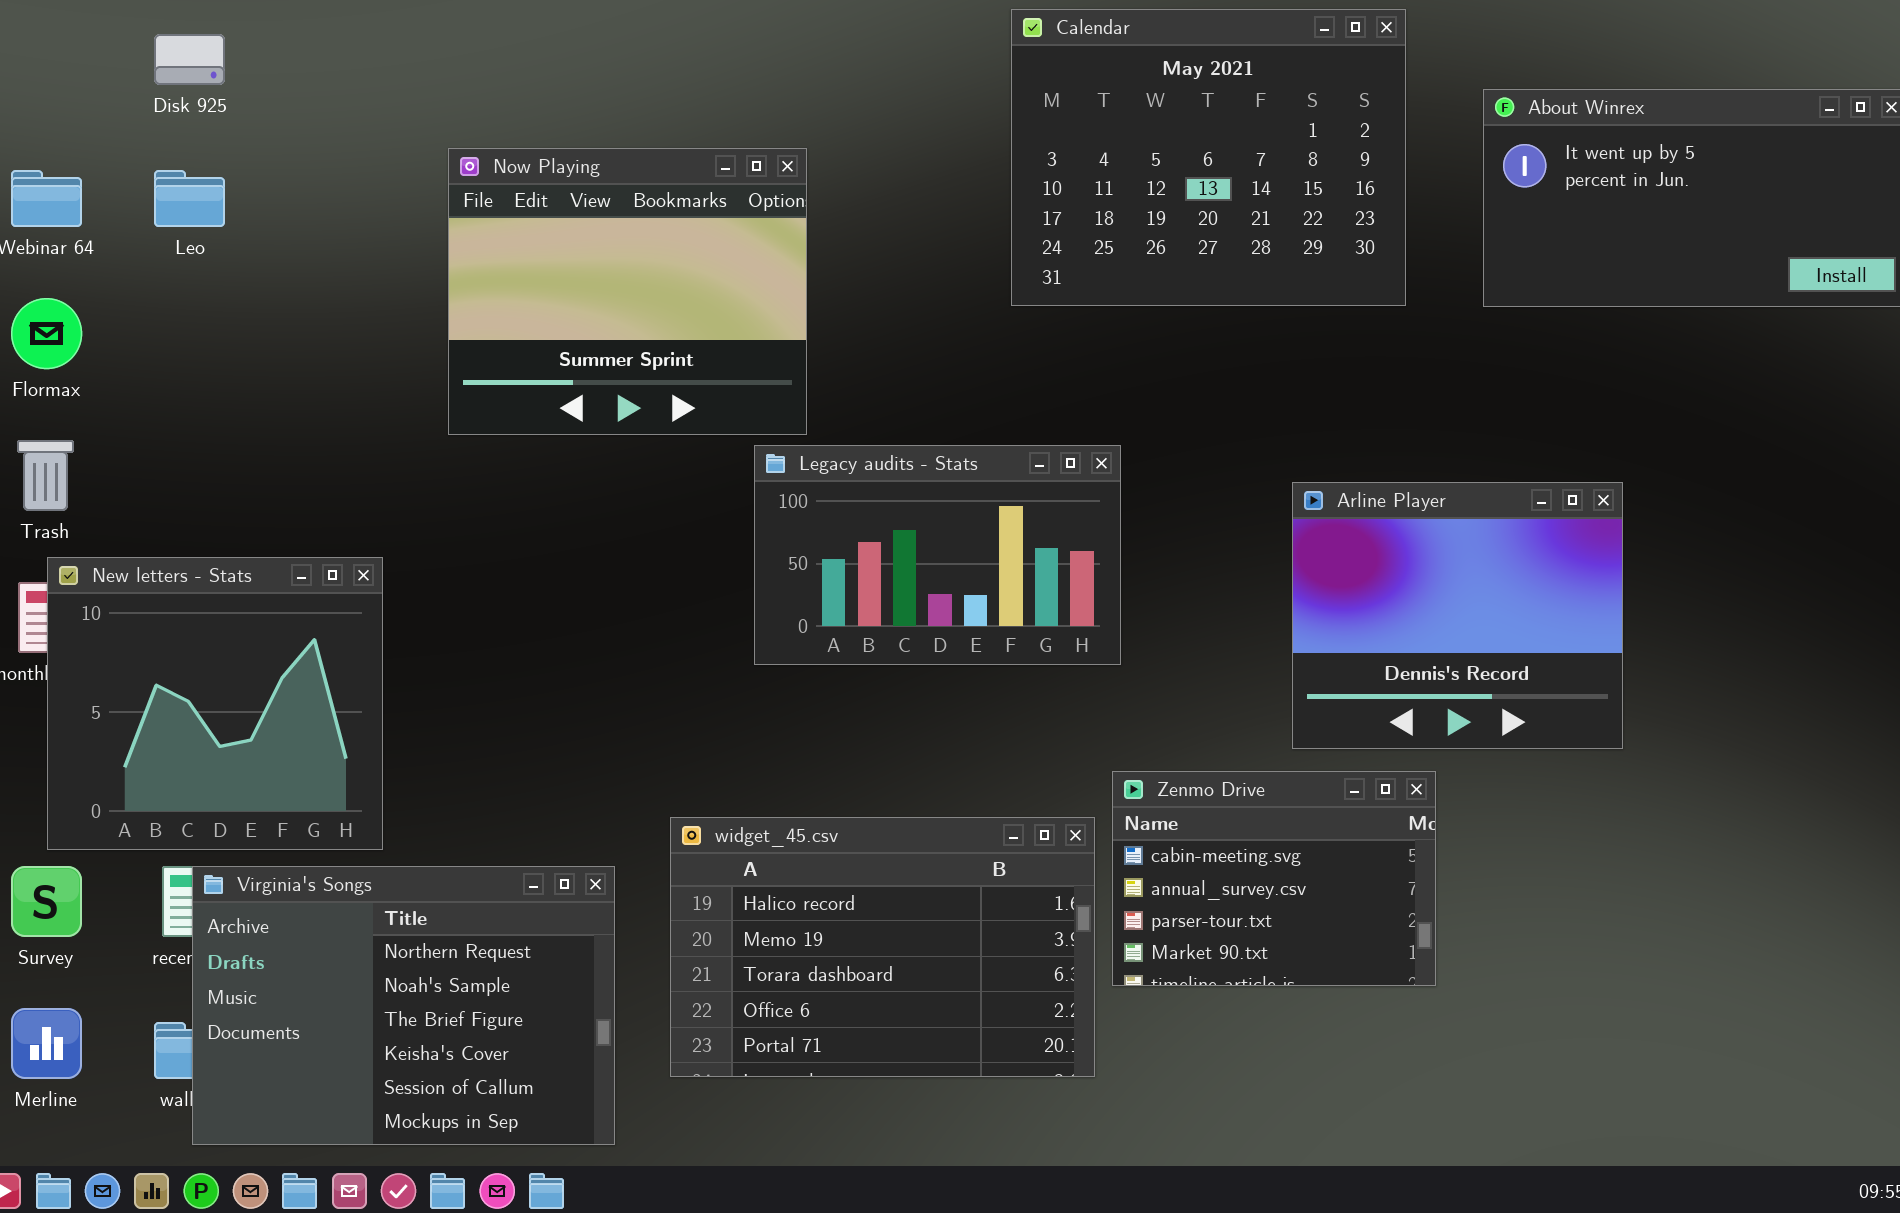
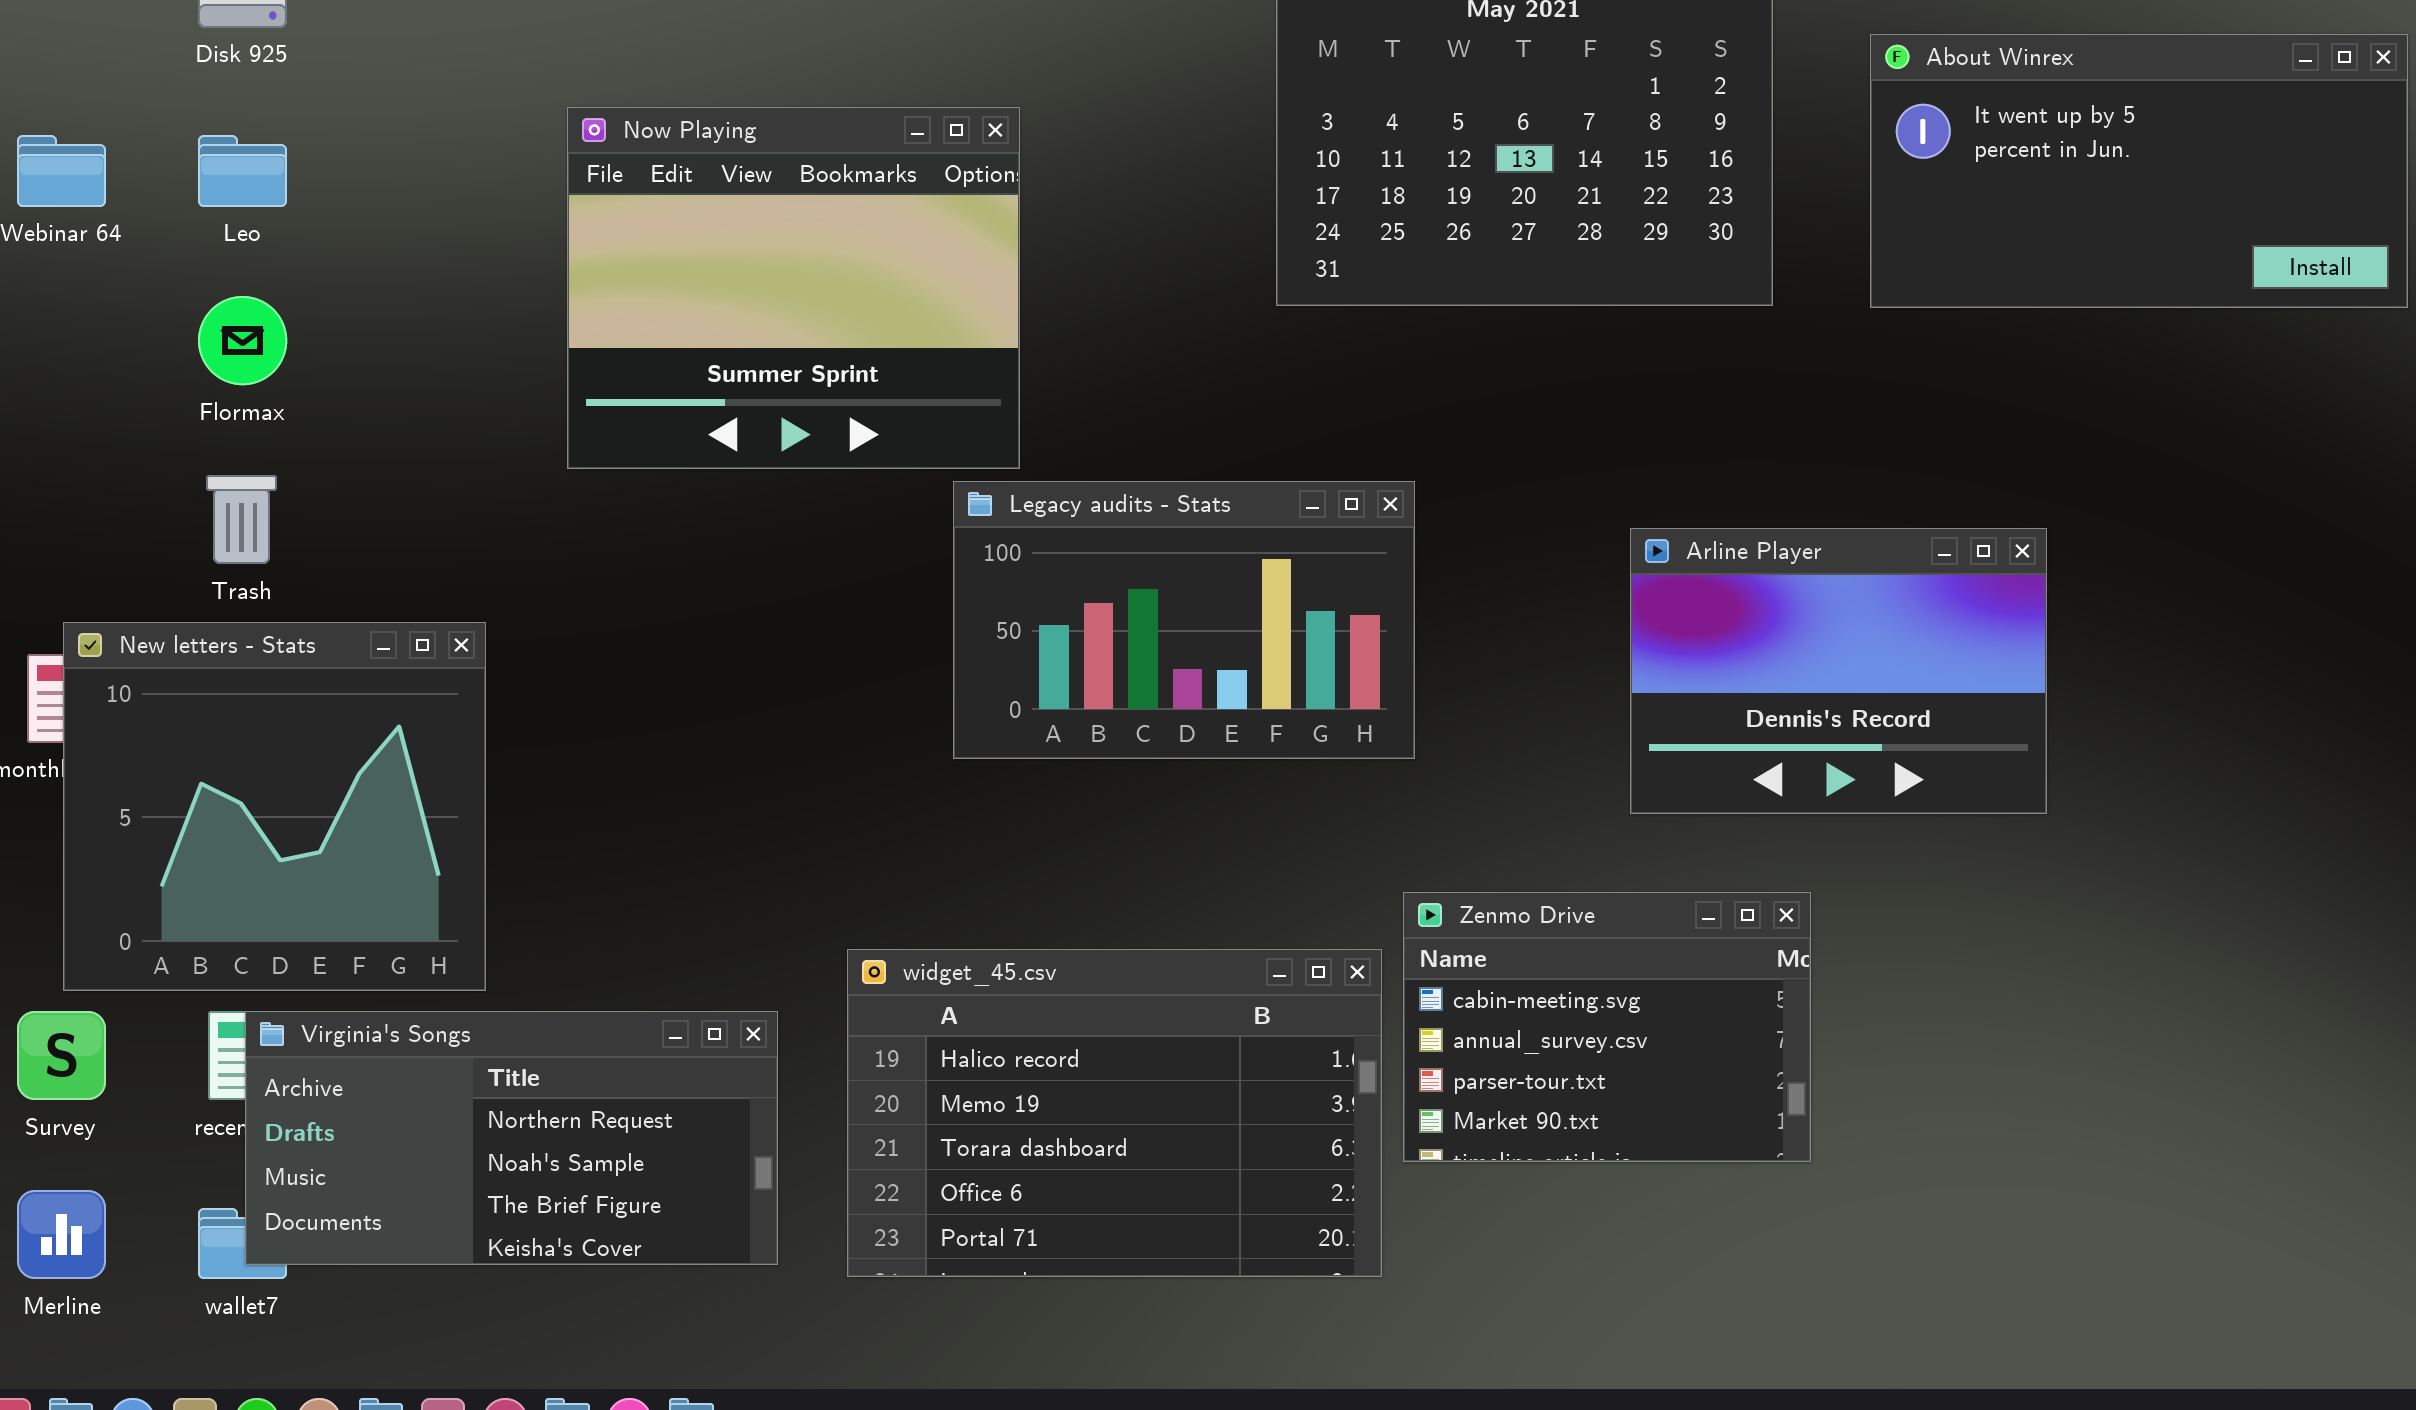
Flormax: [11,298,82,369] -> [198,296,287,385], moved
Trash: [17,440,74,511] -> [206,475,277,564], moved
Arline Player: [1292,482,1623,749] -> [1630,528,2047,814], resized
Virginia's Songs: [192,866,615,1145] -> [245,1011,778,1265], resized

